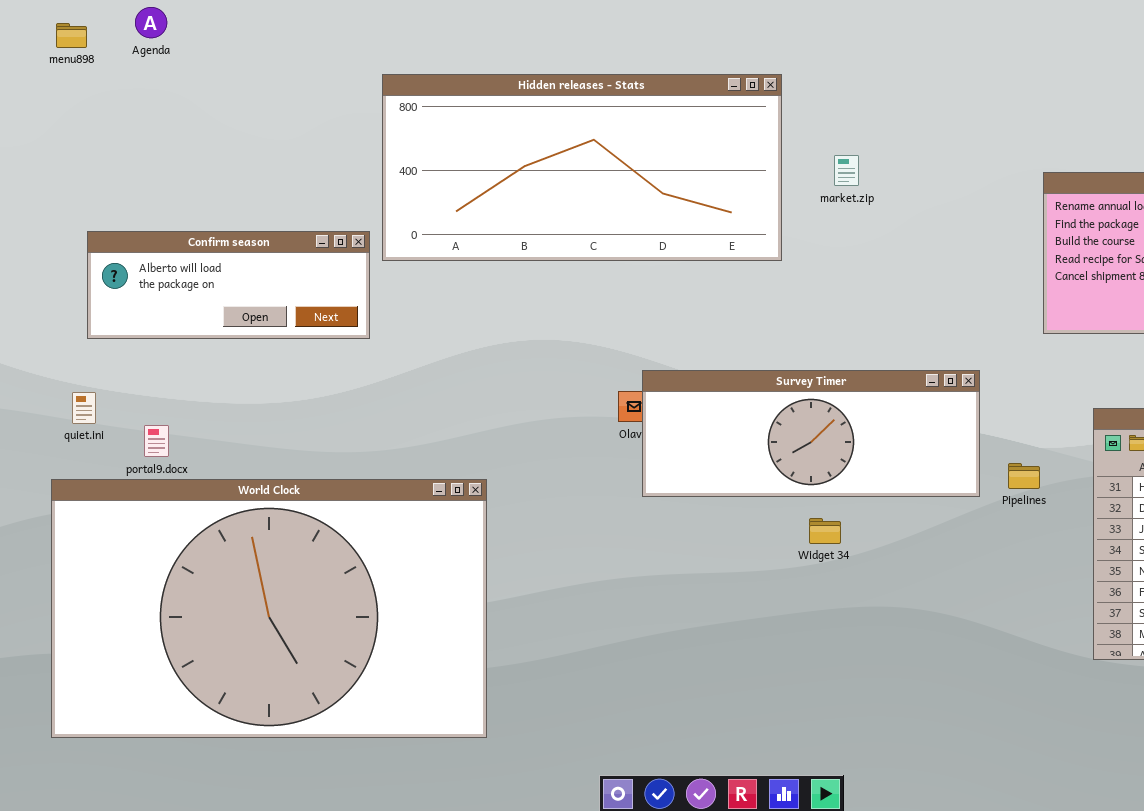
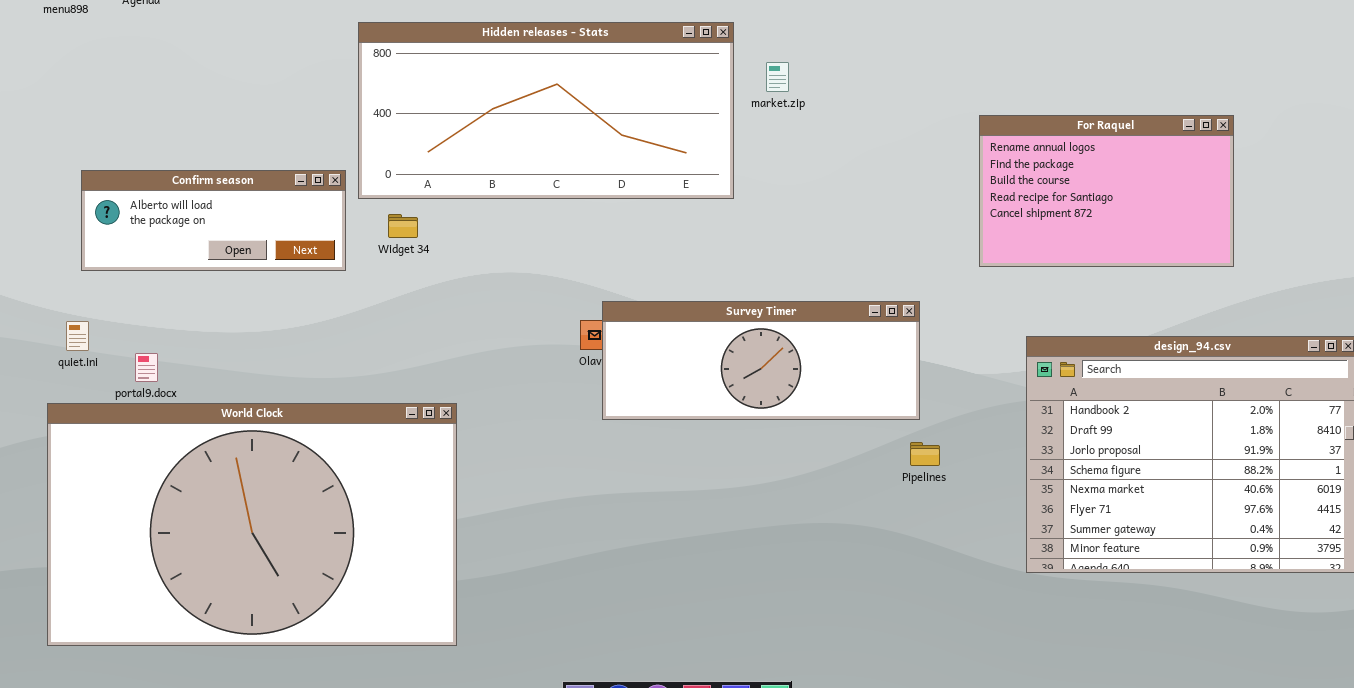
market.zip: [834,155,859,186] -> [766,62,789,92], moved
Pipelines: [1008,463,1040,489] -> [910,442,940,466], moved
Widget 34: [809,518,841,544] -> [388,214,418,238], moved

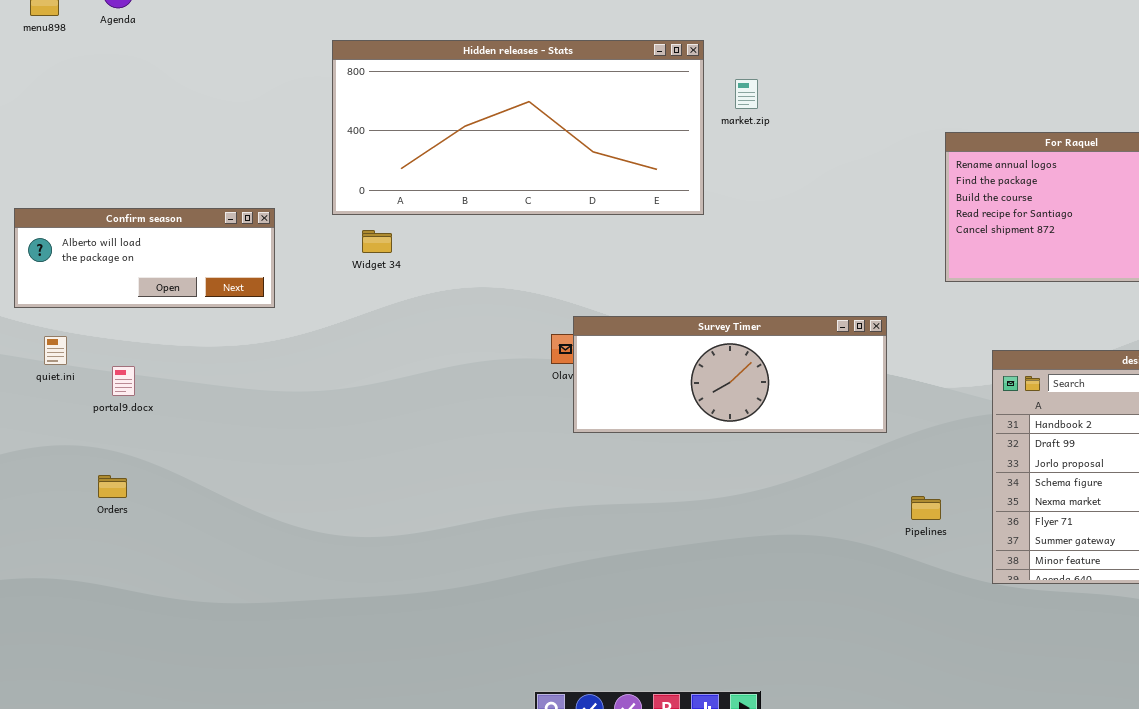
Confirm season: [81,170,346,271] -> [14,208,275,308], moved
World Clock: [47,403,457,646] -> none, closed
Pipelines: [910,442,940,466] -> [911,496,941,520], moved

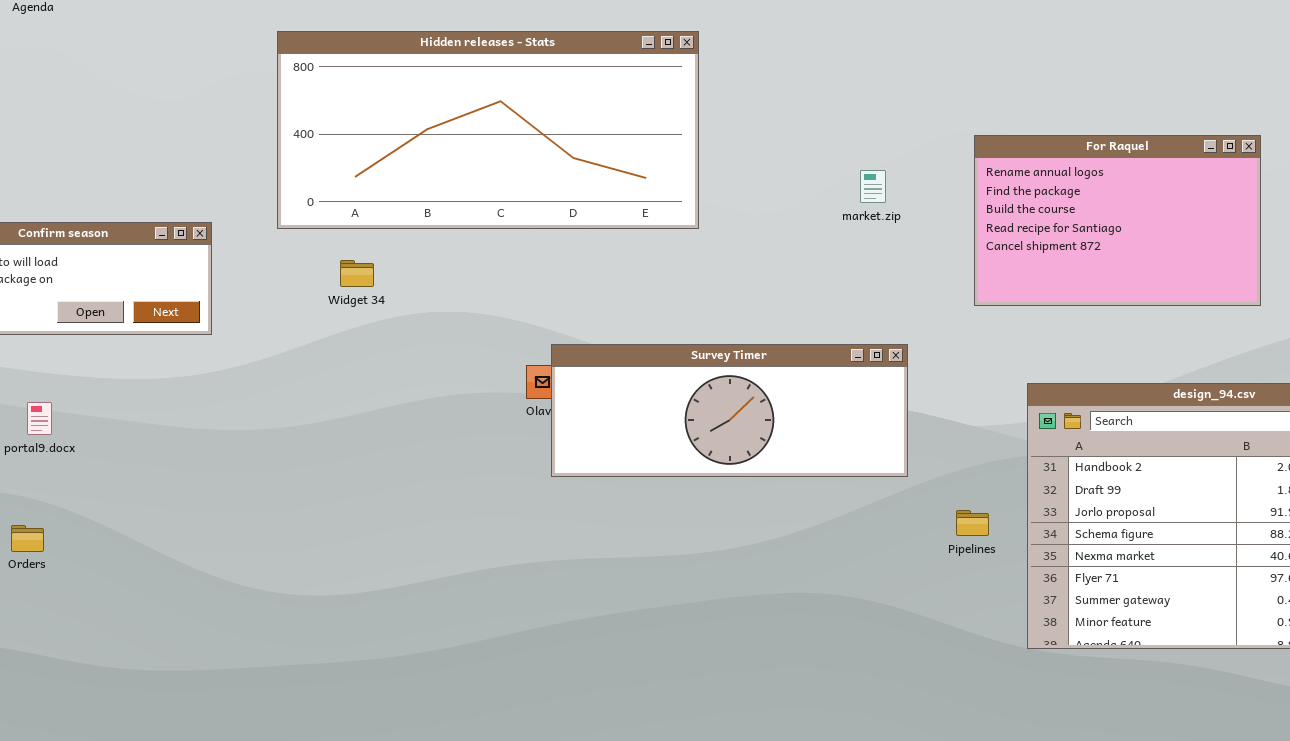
market.zip: [735,79,758,109] -> [860,170,886,203], moved
Widget 34: [362,230,392,253] -> [340,260,374,287], moved
Pipelines: [911,496,941,520] -> [956,510,989,536], moved

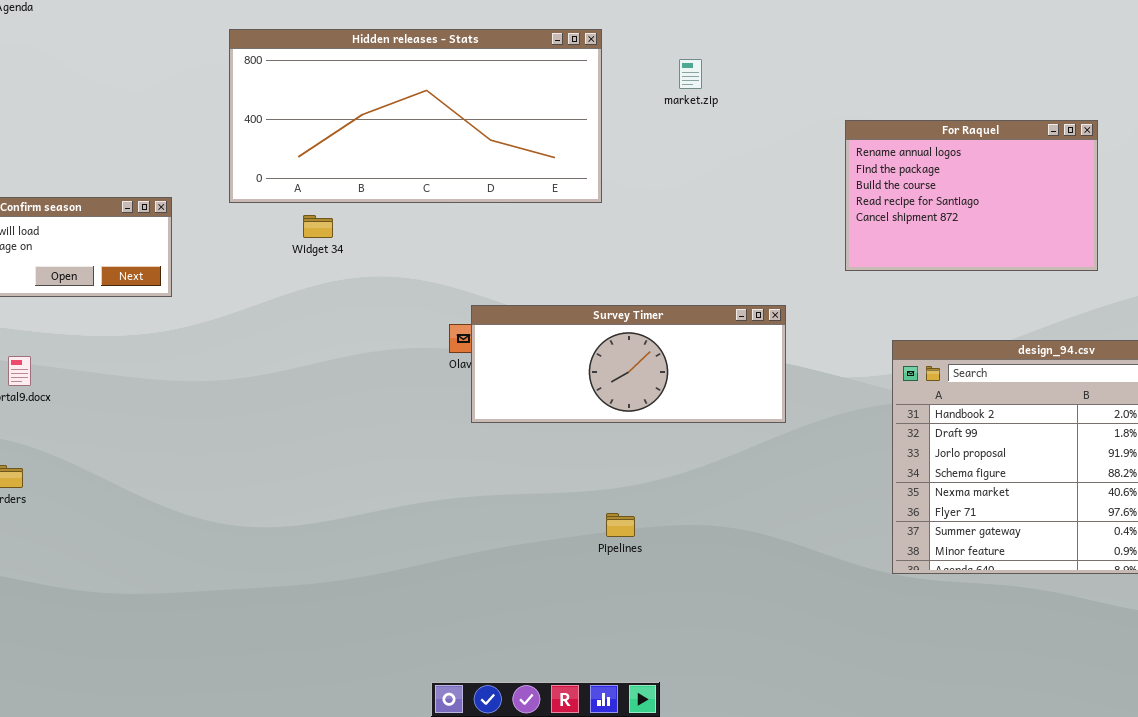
market.zip: [860,170,886,203] -> [679,59,702,89], moved
Widget 34: [340,260,374,287] -> [303,215,333,238], moved
Pipelines: [956,510,989,536] -> [606,513,635,537], moved

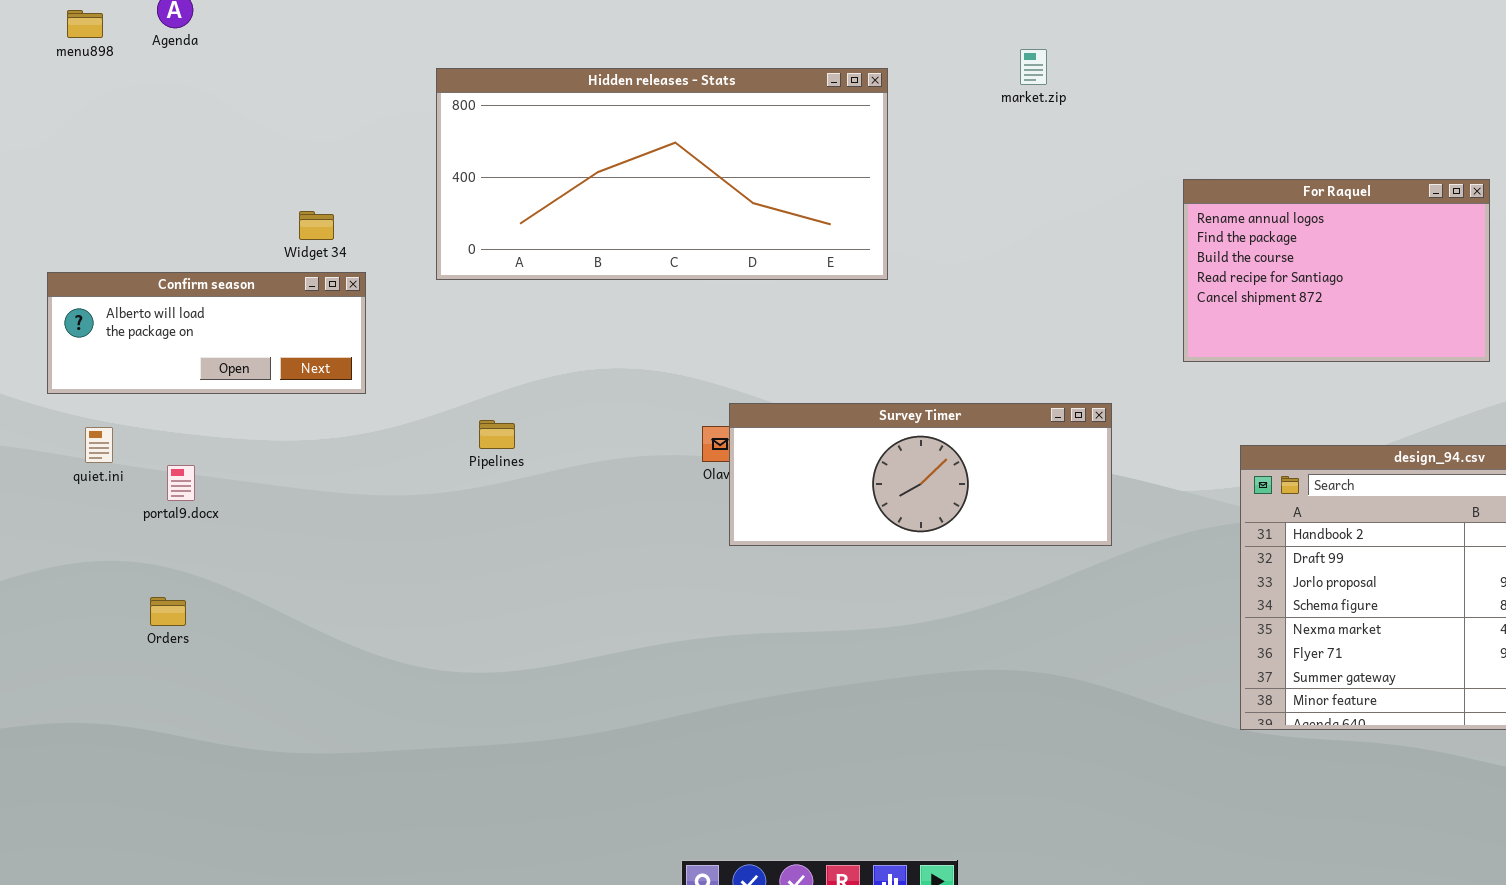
market.zip: [679,59,702,89] -> [1020,49,1047,85], moved
Widget 34: [303,215,333,238] -> [299,211,334,240], moved
Pipelines: [606,513,635,537] -> [479,420,515,449], moved

